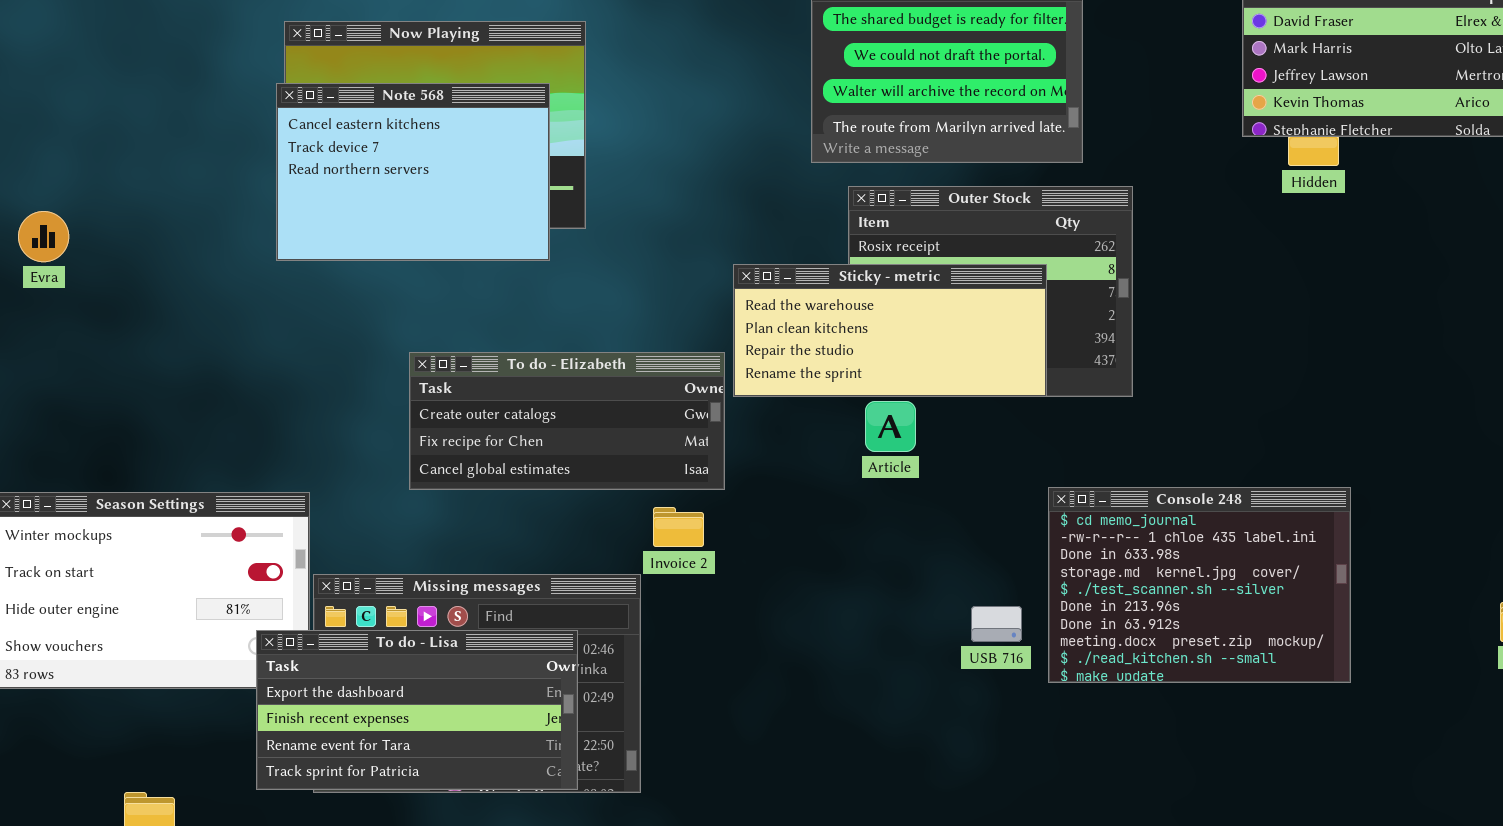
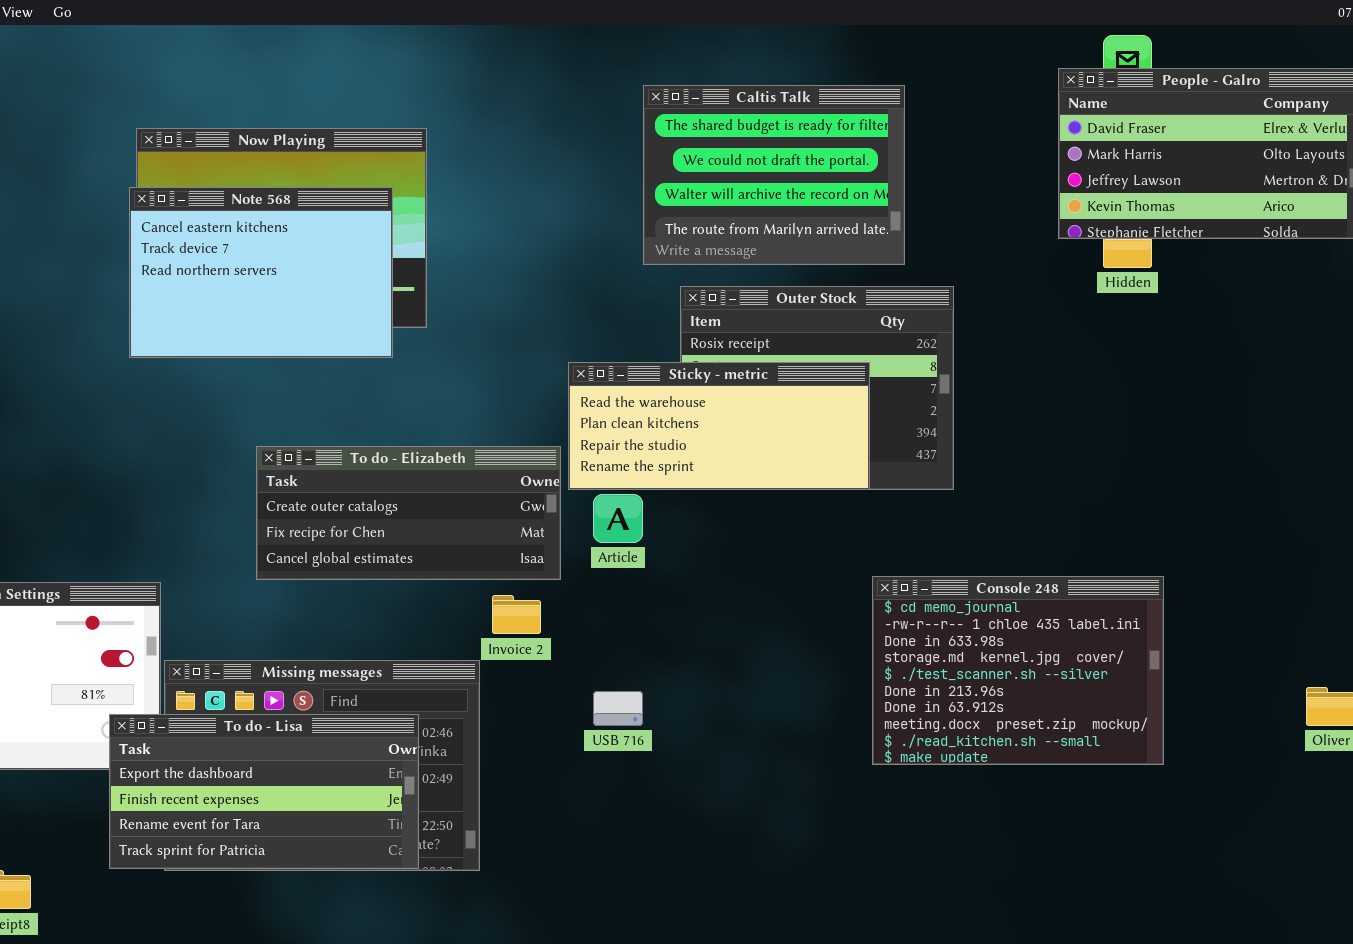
Article: [865,401,916,452] -> [593,494,643,543], moved
USB 716: [971,606,1022,642] -> [593,691,643,726], moved

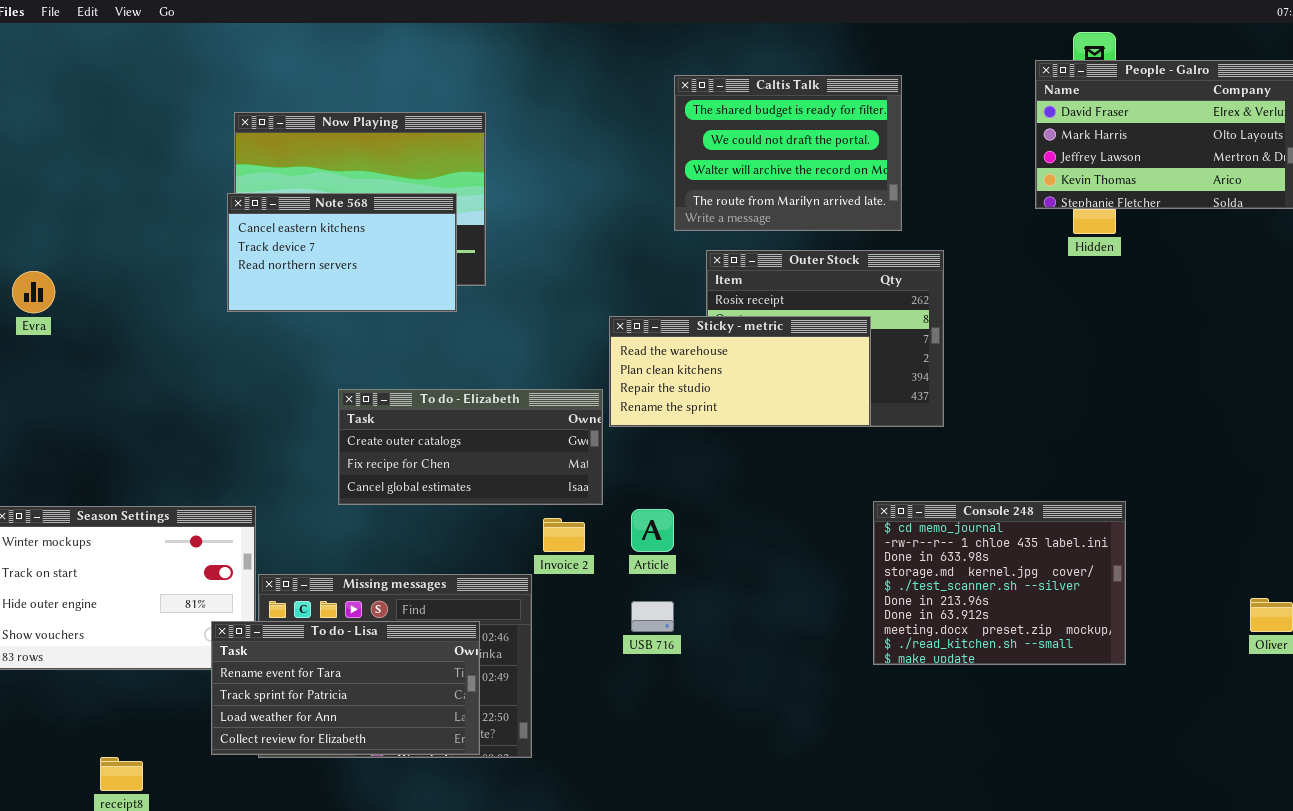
Note 568: [129,187,393,358] -> [227,193,457,312], resized
Article: [593,494,643,543] -> [631,509,674,552], moved
To do - Lisa: [109,714,419,869] -> [211,621,480,755], scrolled down 2 rows

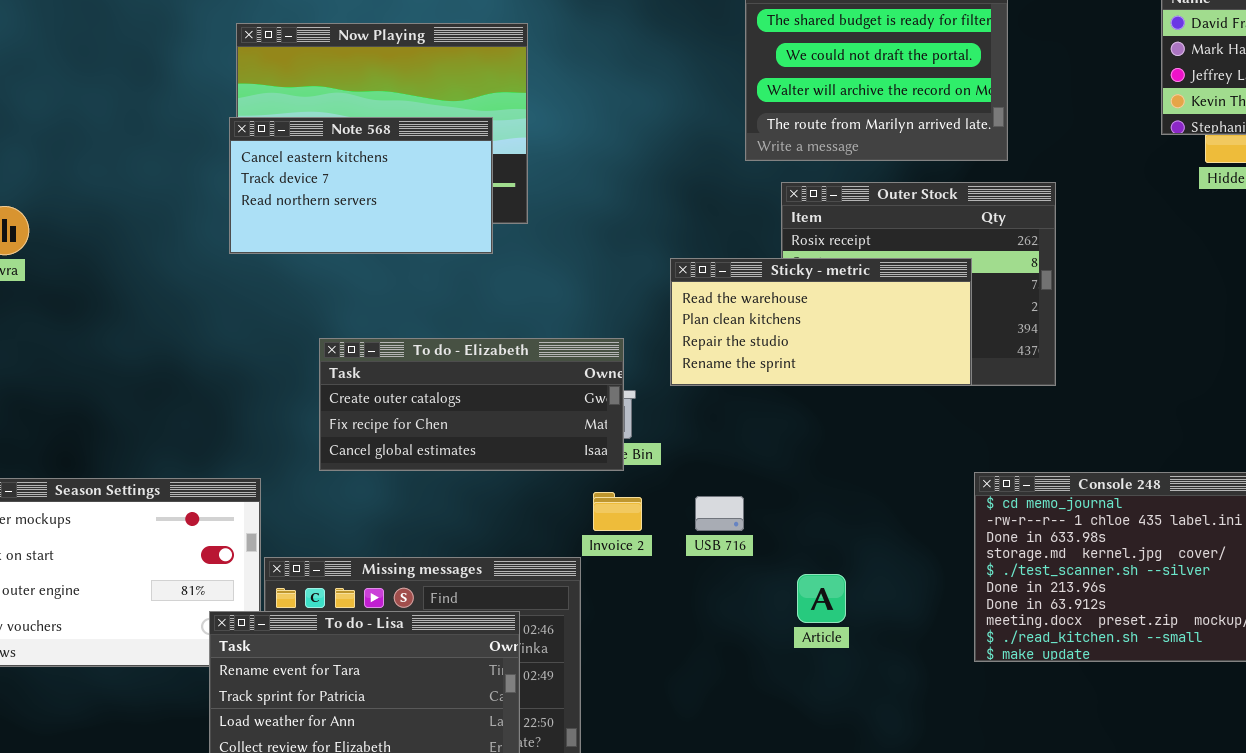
To do - Elizabeth: [338,389,603,505] -> [319,338,624,471], moved
Article: [631,509,674,552] -> [797,574,846,623], moved
USB 716: [631,601,674,632] -> [695,496,744,531], moved

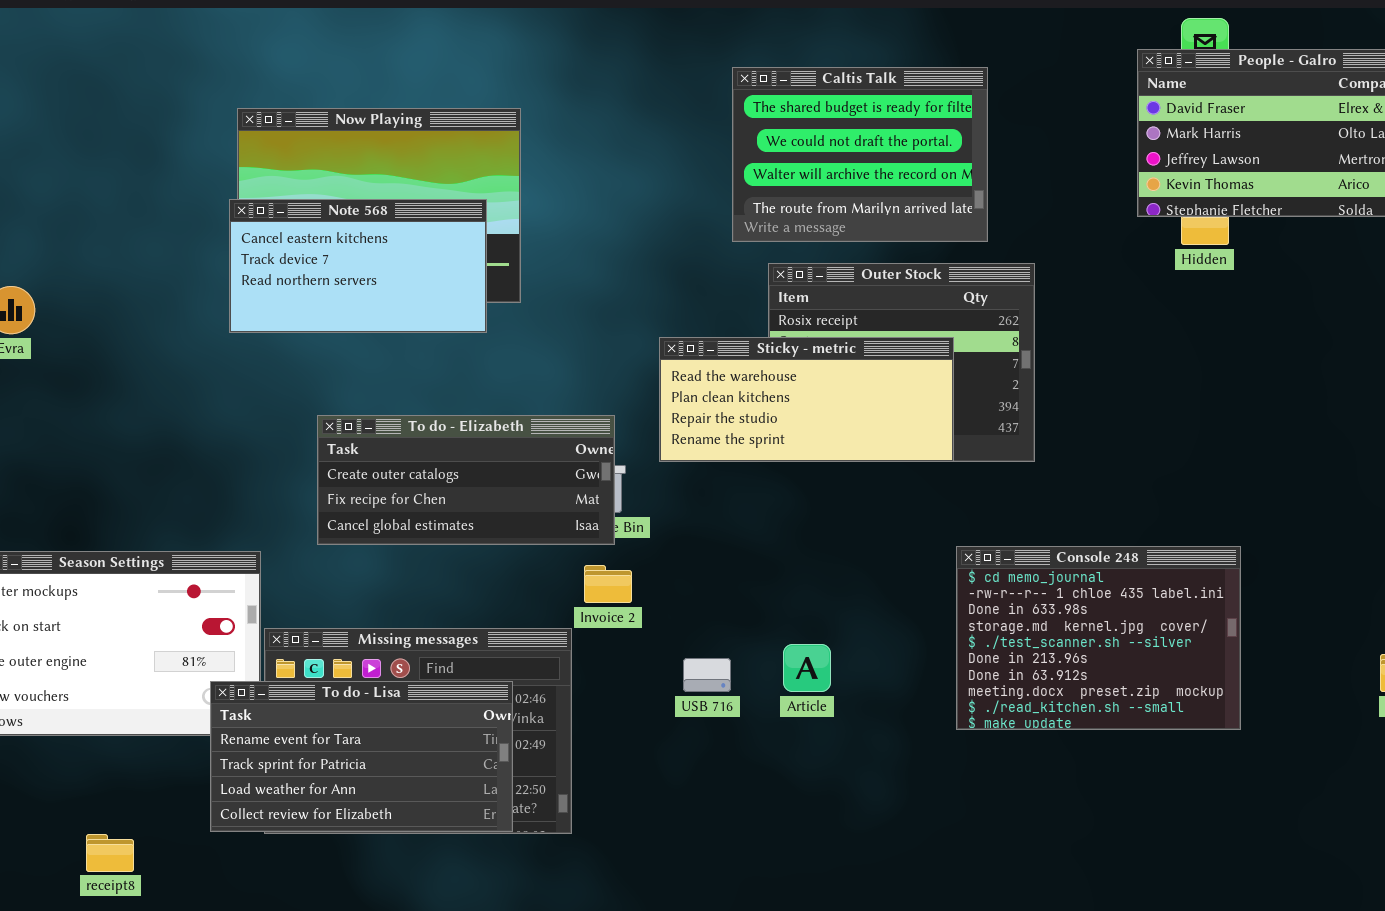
USB 716: [695,496,744,531] -> [683,658,731,692], moved

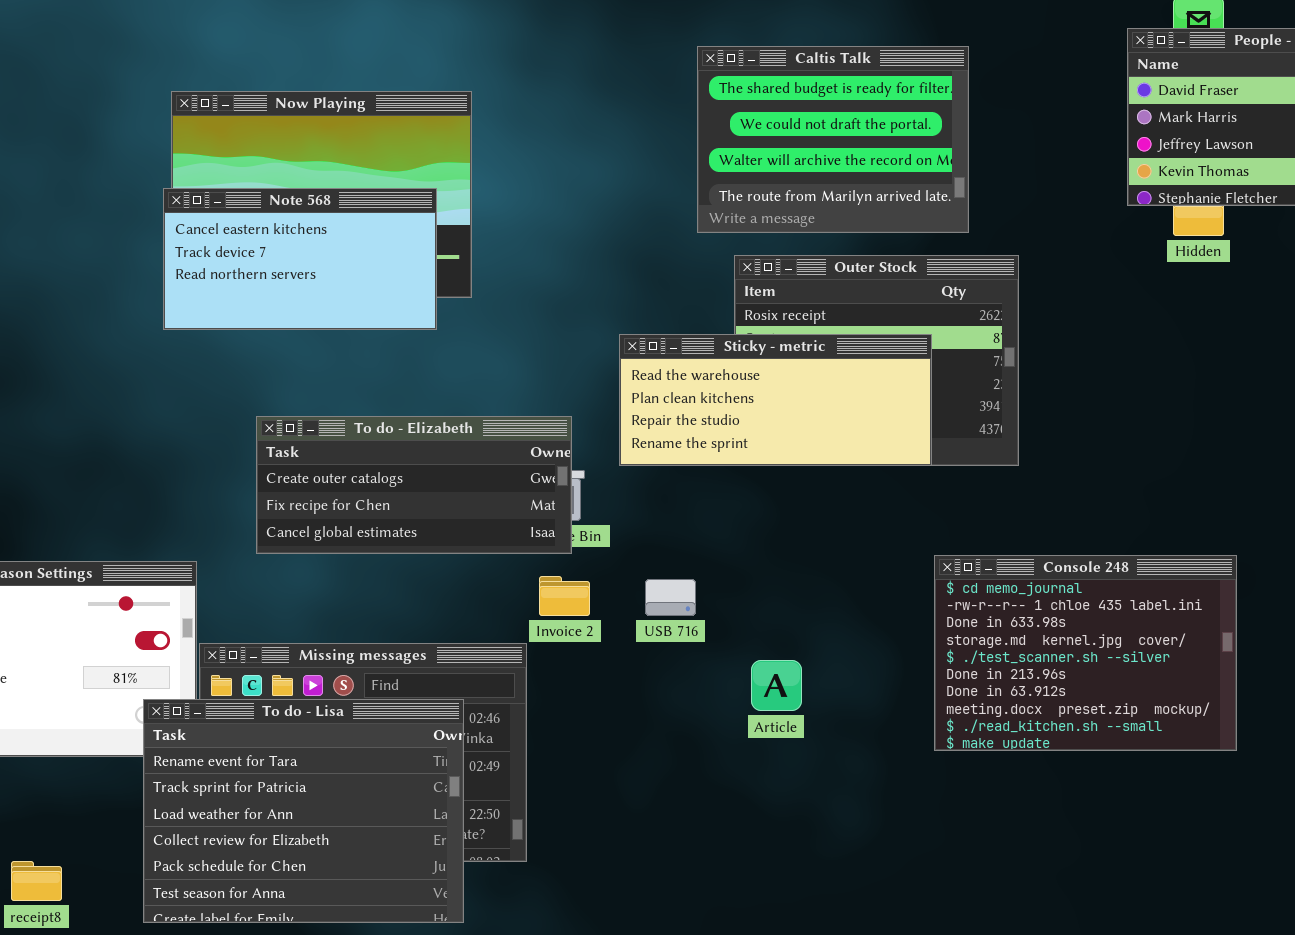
USB 716: [683,658,731,692] -> [645,579,696,616], moved
To do - Lisa: [210,681,513,832] -> [143,699,464,923], resized

